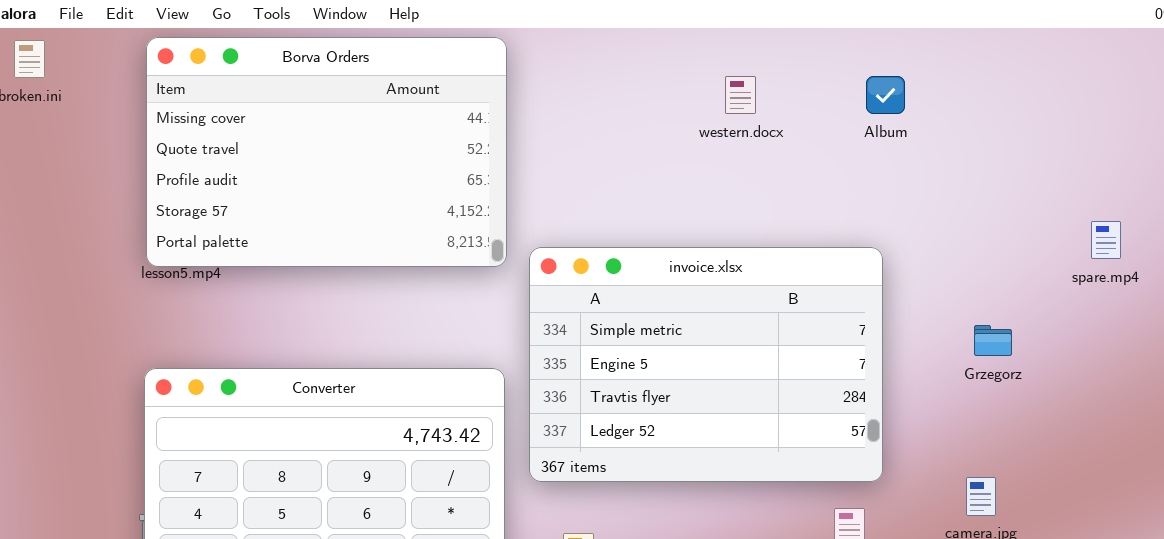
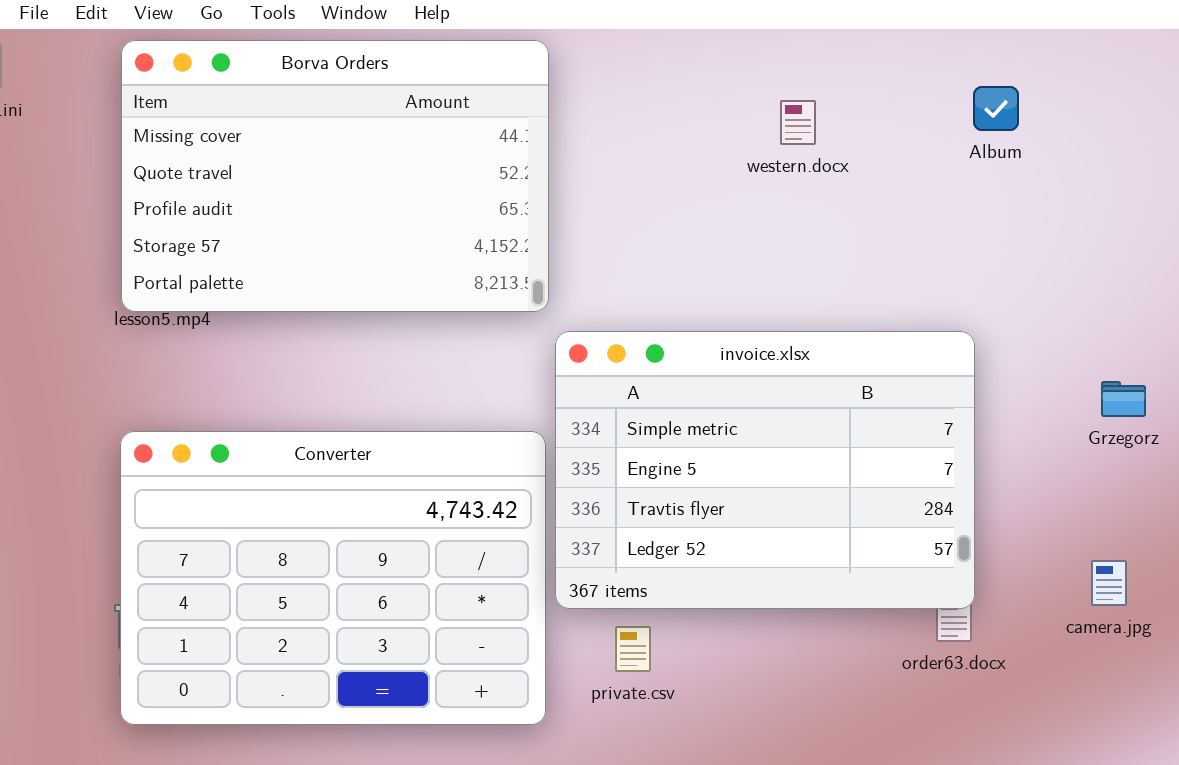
western.docx: [725,76,756,114] -> [780,100,816,145], moved
invoice.xlsx: [529,247,883,482] -> [555,331,975,609], moved

